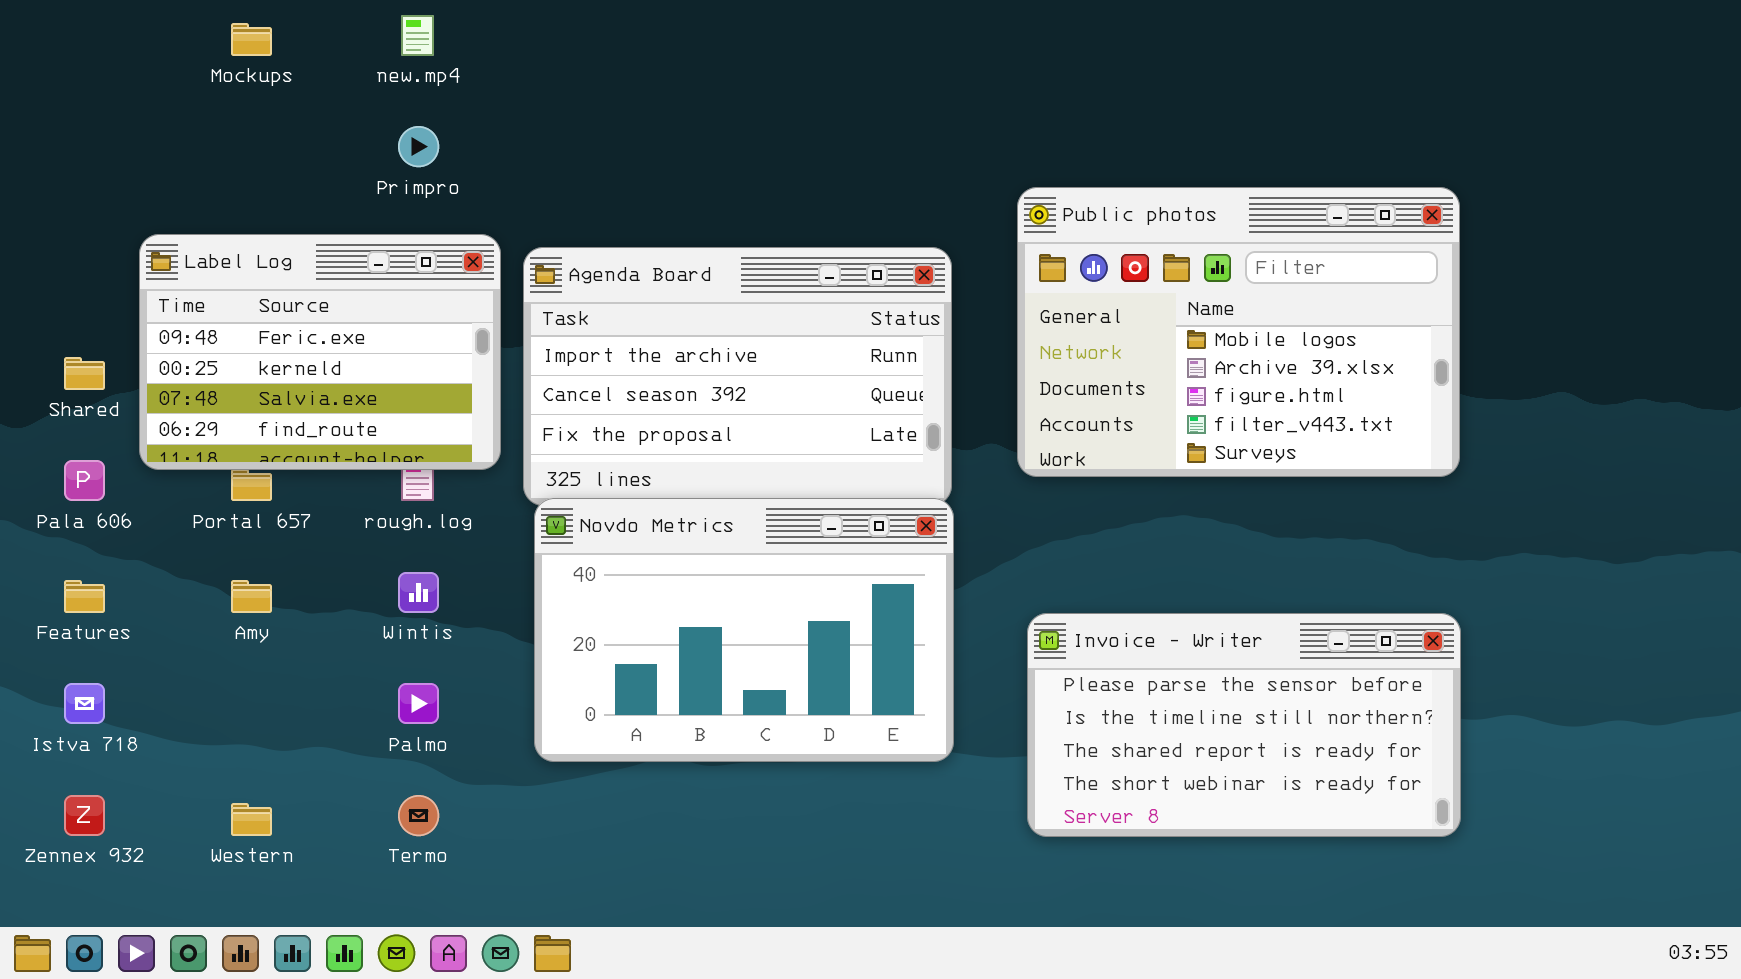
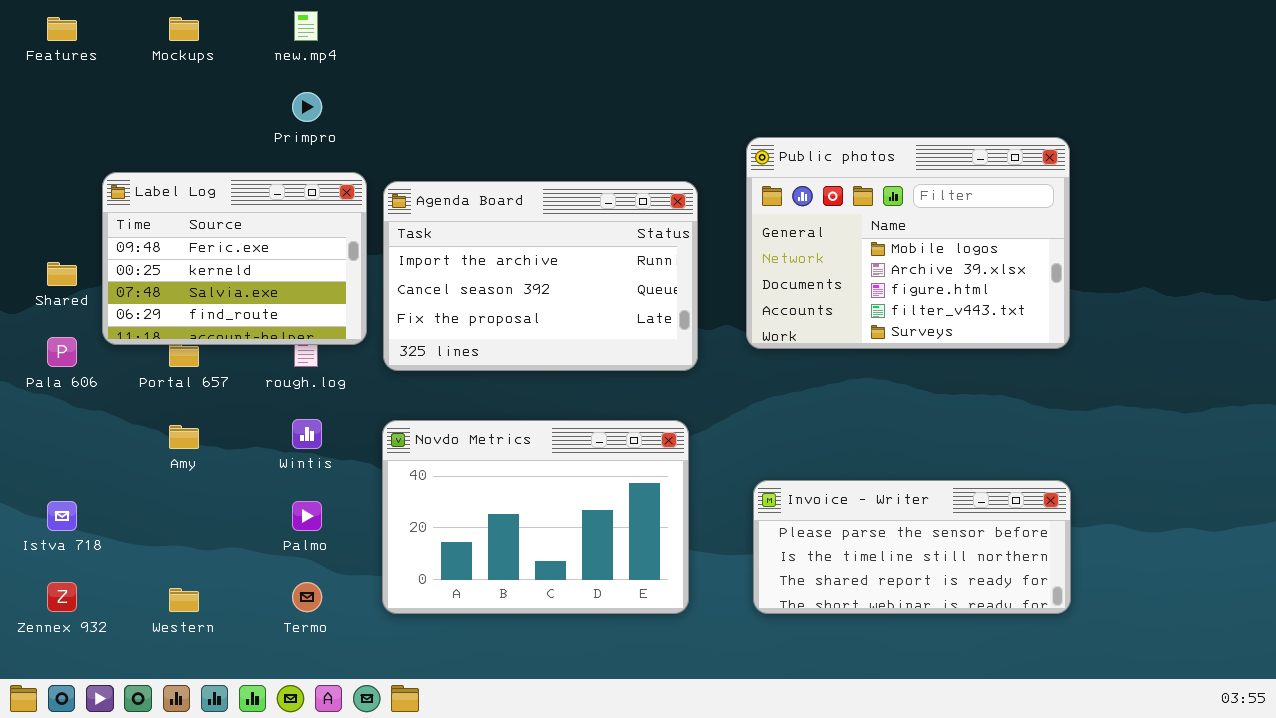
Novdo Metrics: [534,498,954,762] -> [382,420,689,614], moved
Features: [64,580,105,613] -> [47,17,77,41], moved
Invoice - Writer: [1027,613,1461,837] -> [753,480,1071,614], resized

